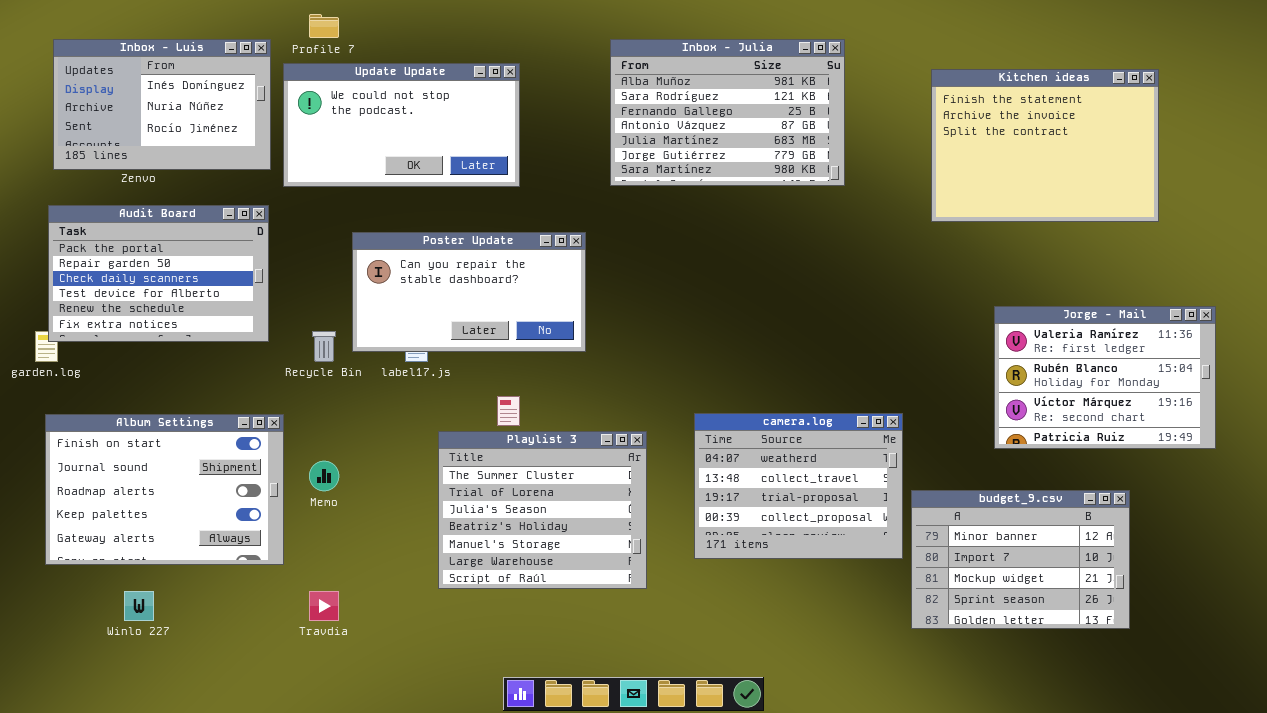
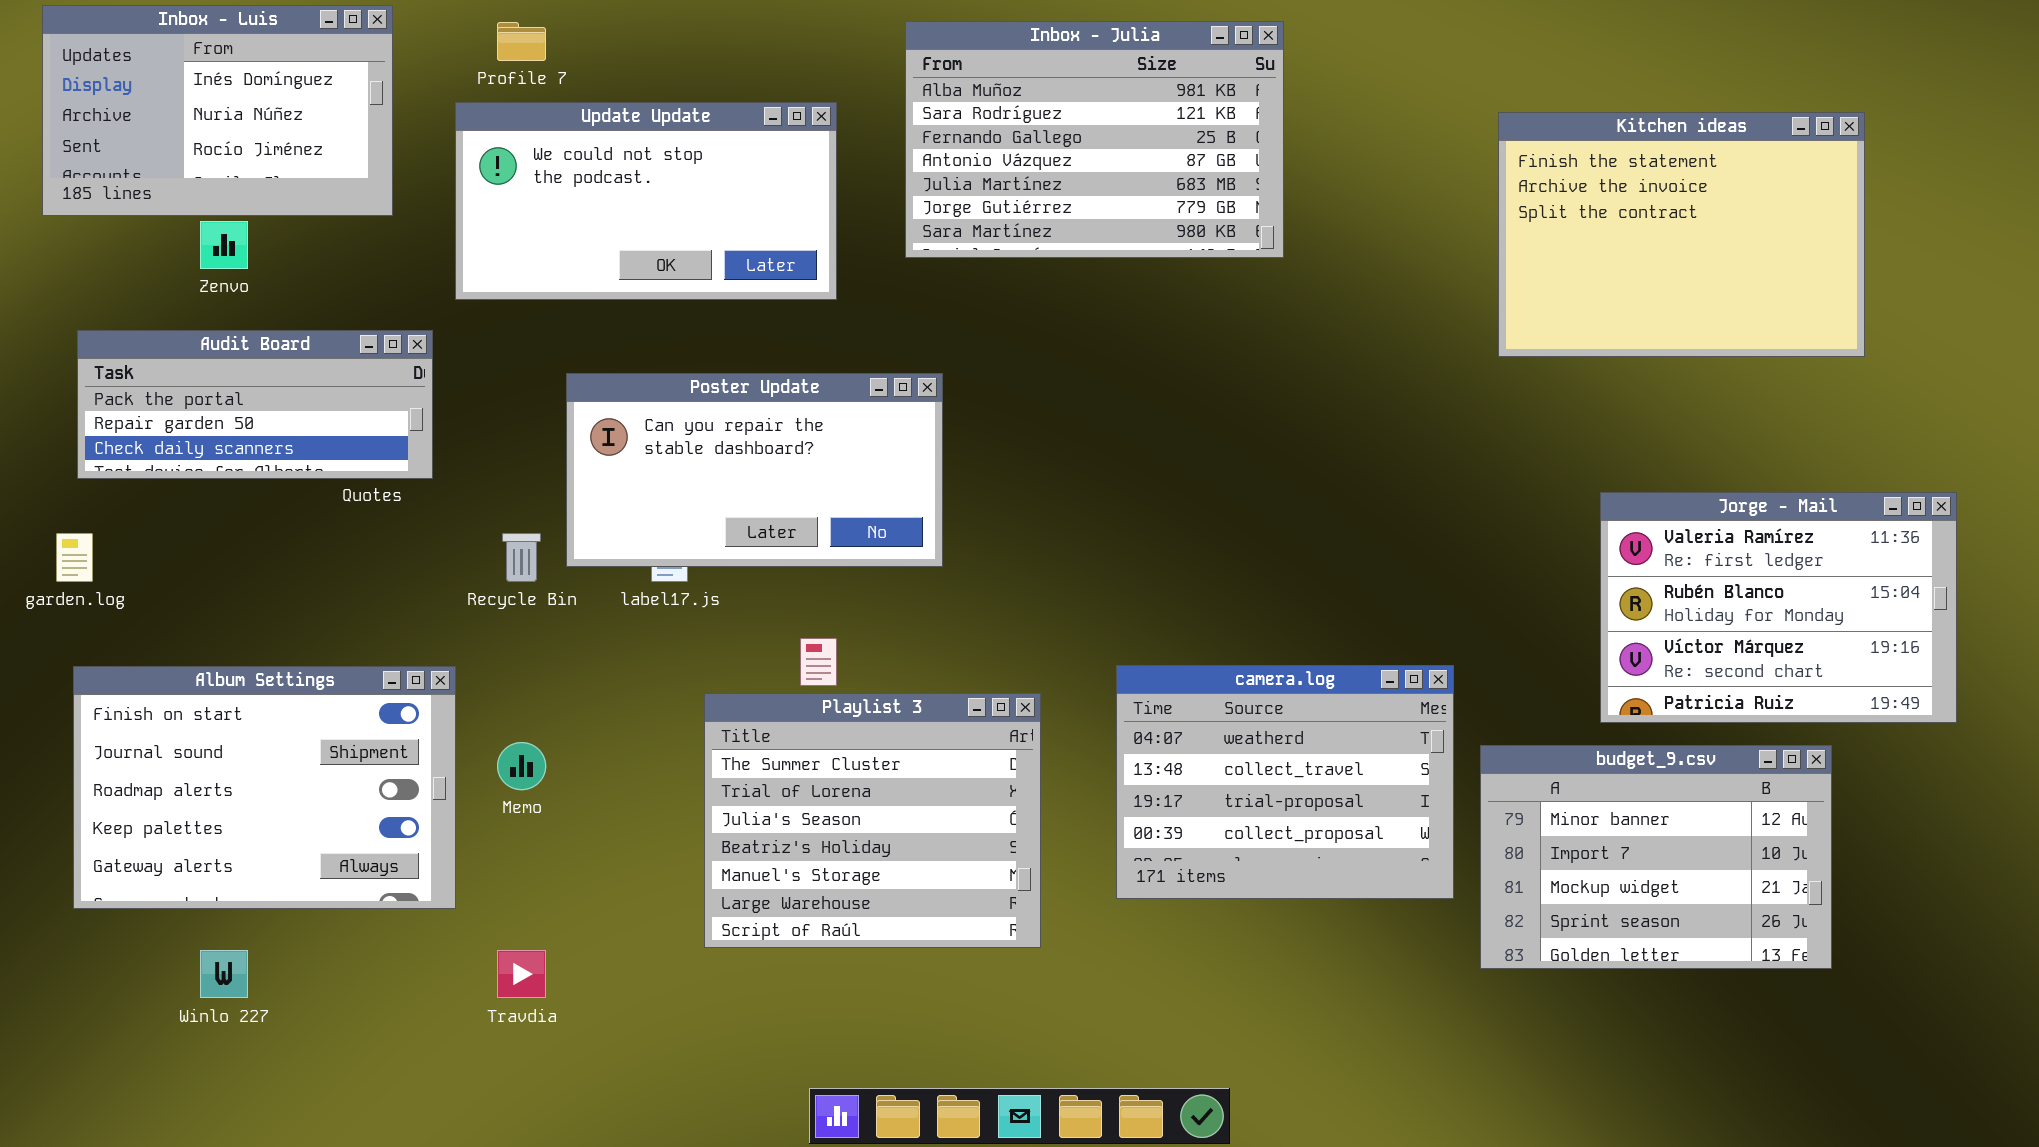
Inbox - Julia: [610,39,845,186] -> [905,21,1284,258], moved
Inbox - Luis: [53,39,271,170] -> [42,5,393,216], moved
Audit Board: [48,205,269,342] -> [77,330,433,479], resized
budget_9.csv: [911,490,1130,629] -> [1480,745,1832,969], moved

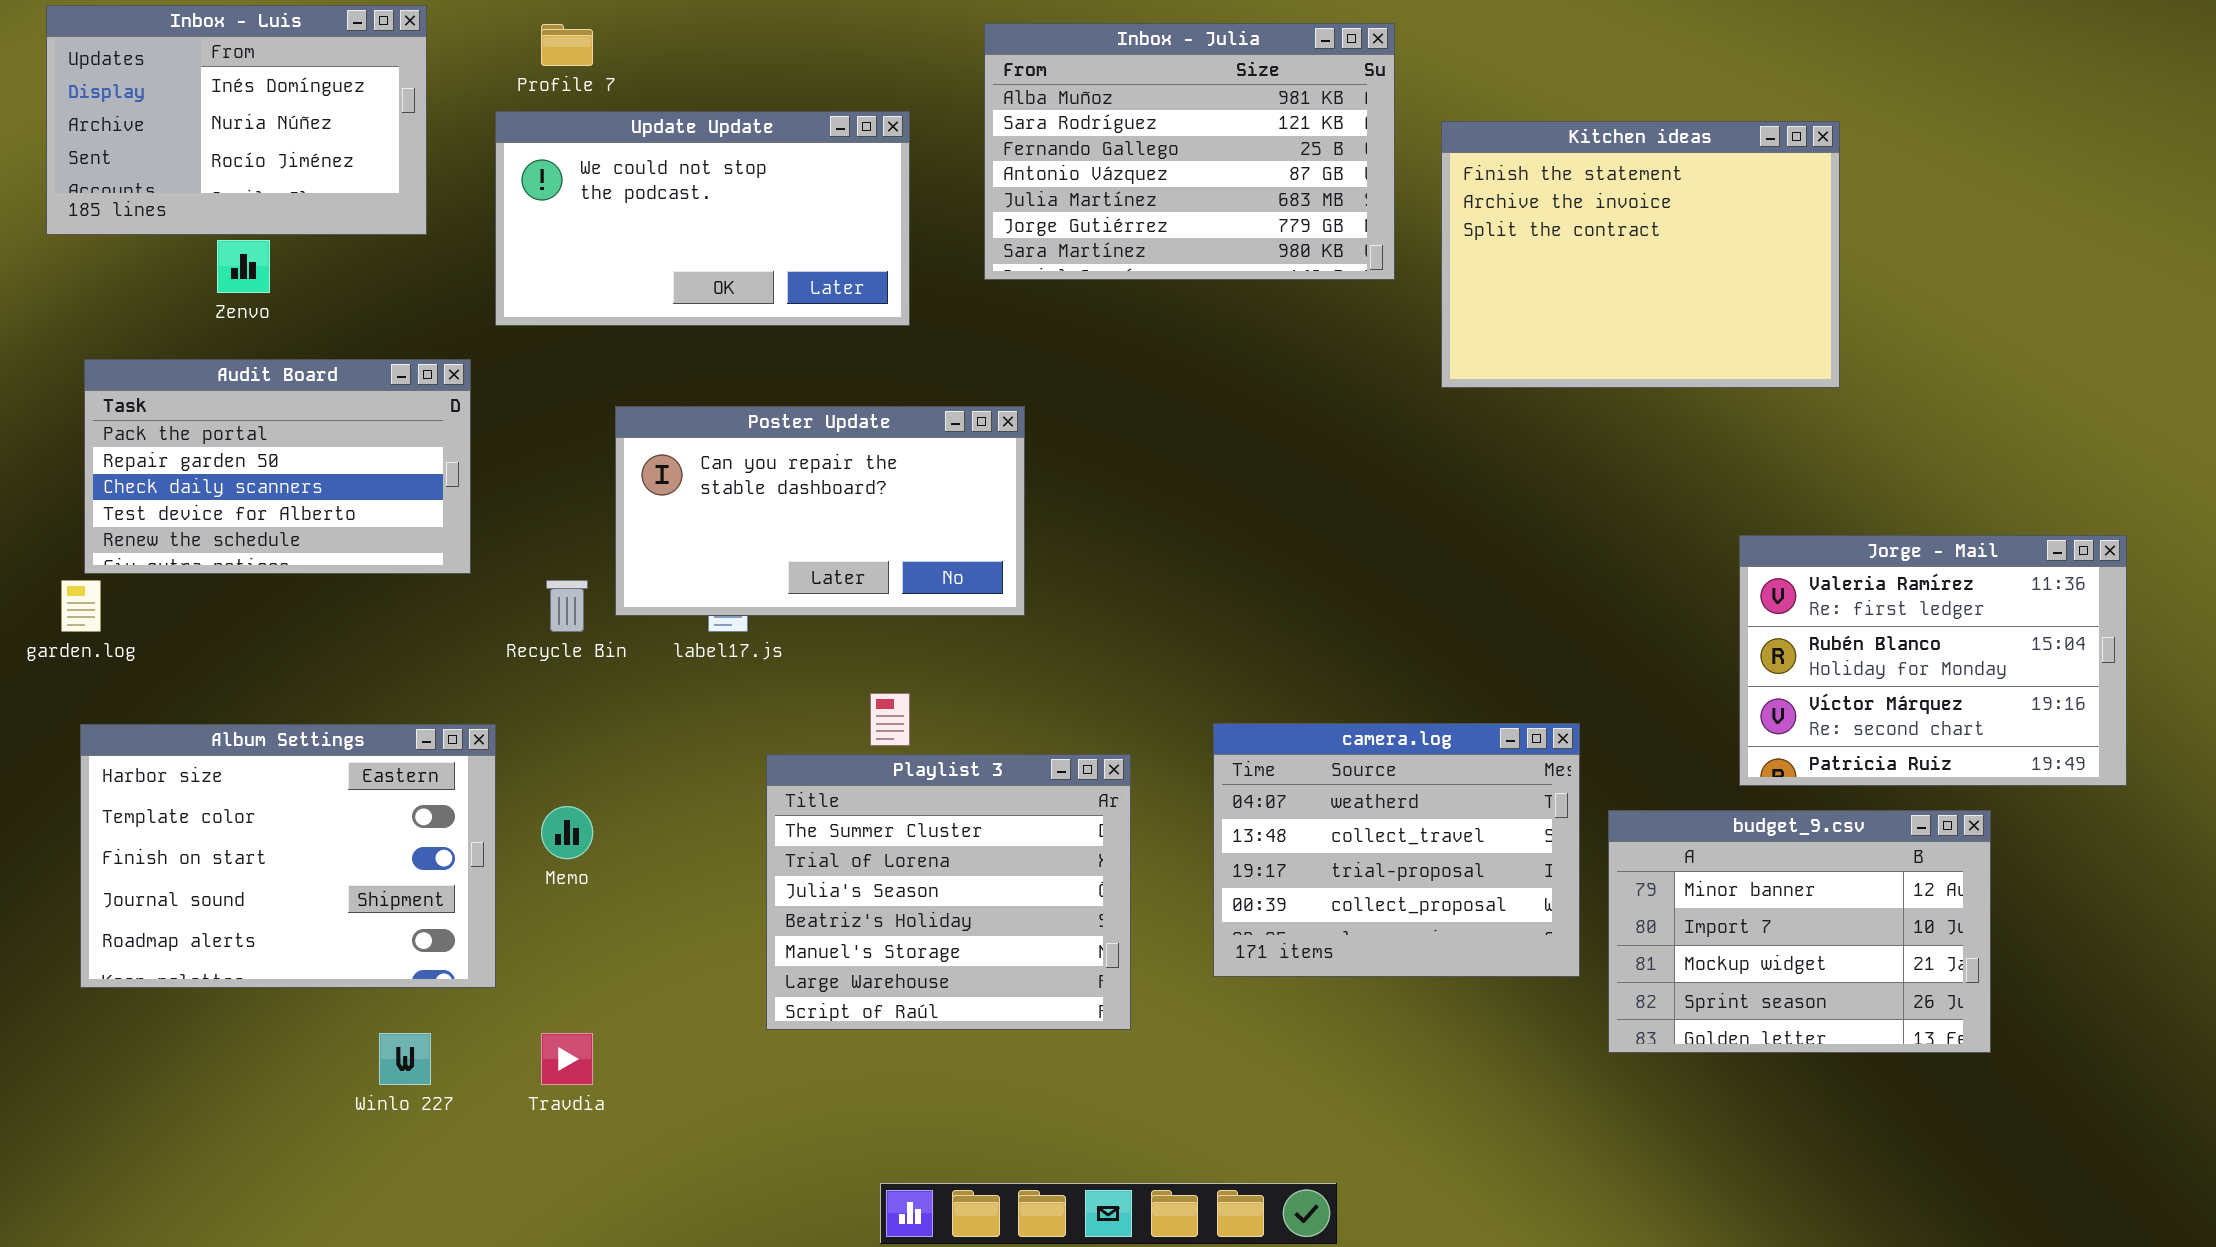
Kitchen ideas: [1498,112,1865,357] -> [1441,121,1840,388], moved
Audit Board: [77,330,433,479] -> [84,359,471,574], resized
Album Settings: [73,666,456,909] -> [80,724,496,988], scrolled up 2 rows
Winlo 227: [200,950,248,998] -> [379,1033,431,1085], moved

